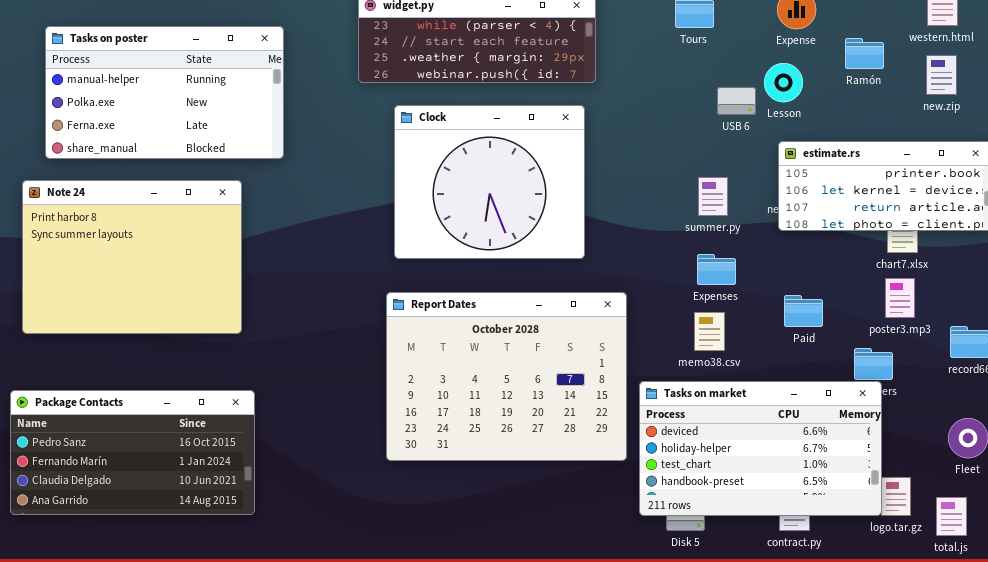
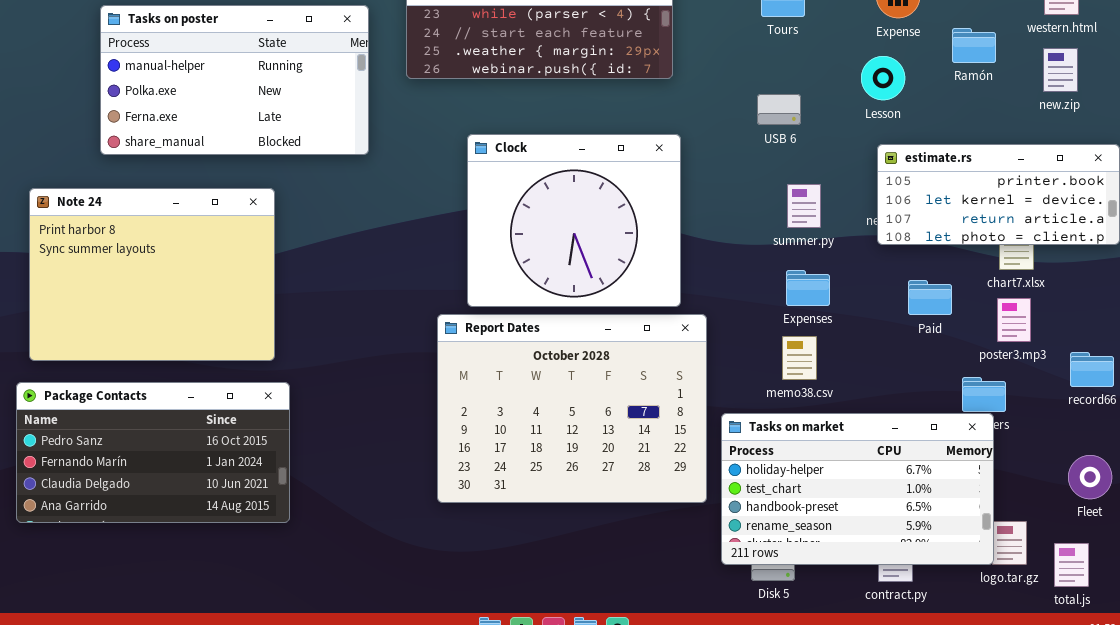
Tasks on poster: [45,26,284,159] -> [100,5,369,155], moved
USB 6: [717,87,756,115] -> [757,94,801,125], moved
Clock: [394,105,585,259] -> [467,134,681,307], moved
Paid: [784,295,823,327] -> [908,280,952,315], moved
Tasks on market: [639,381,882,516] -> [721,413,994,565], scrolled down 1 row
Package Contacts: [10,390,255,515] -> [16,382,290,523], moved

